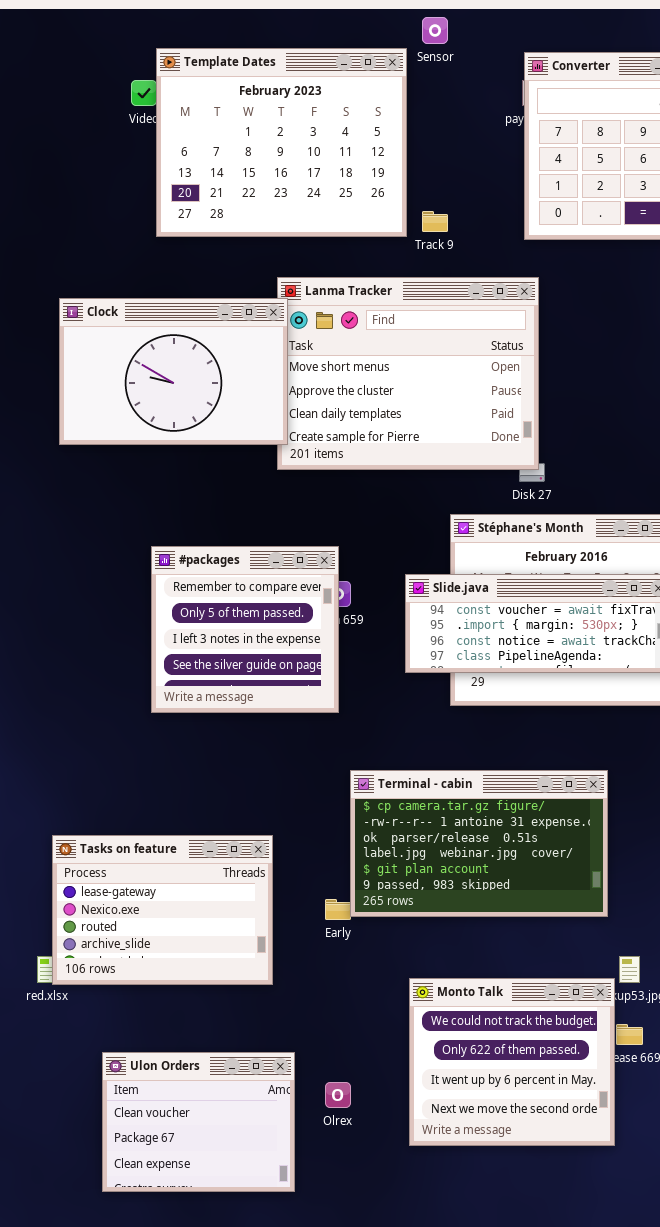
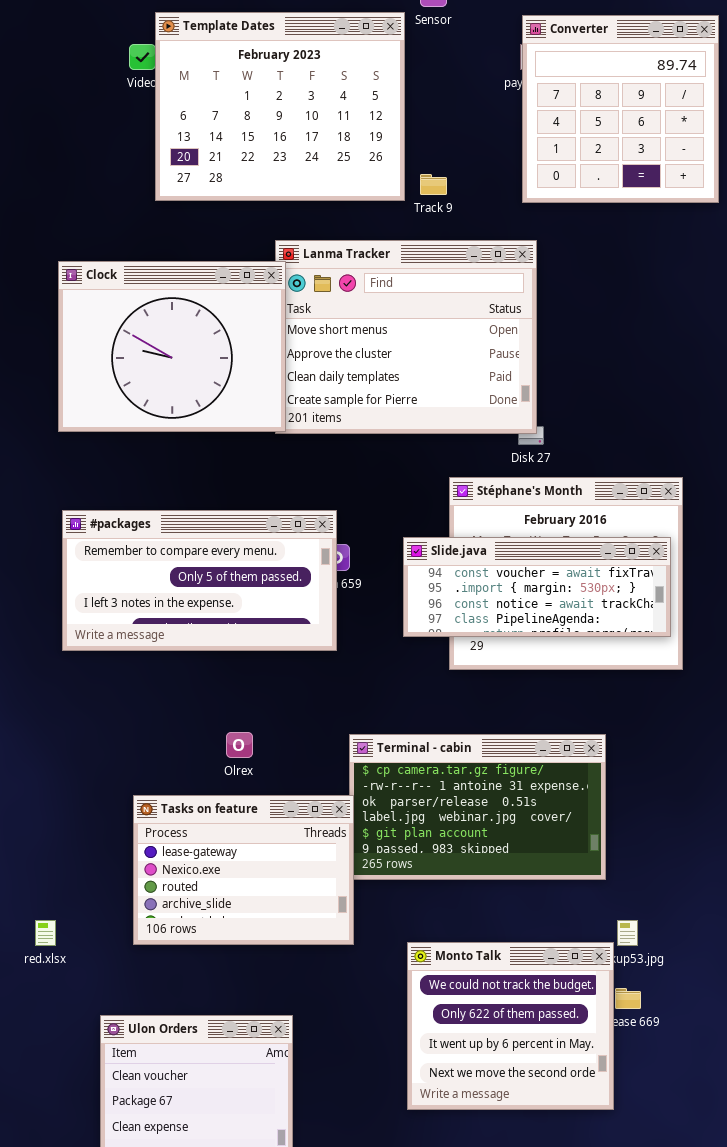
Clock: [59,298,288,445] -> [58,261,286,432], resized
#packages: [151,546,339,713] -> [62,510,337,651], resized
Tasks on feature: [52,835,273,985] -> [133,795,354,945], moved
Olrex: [325,1082,351,1108] -> [226,732,253,758], moved

